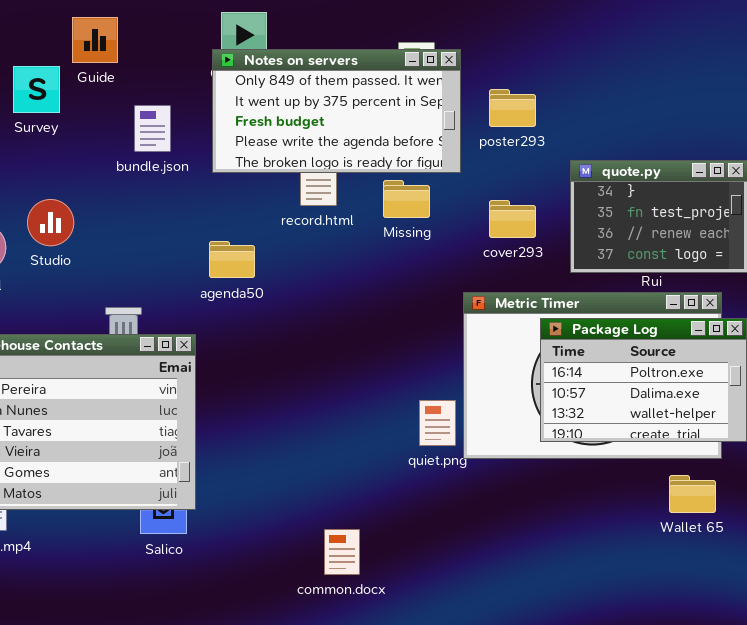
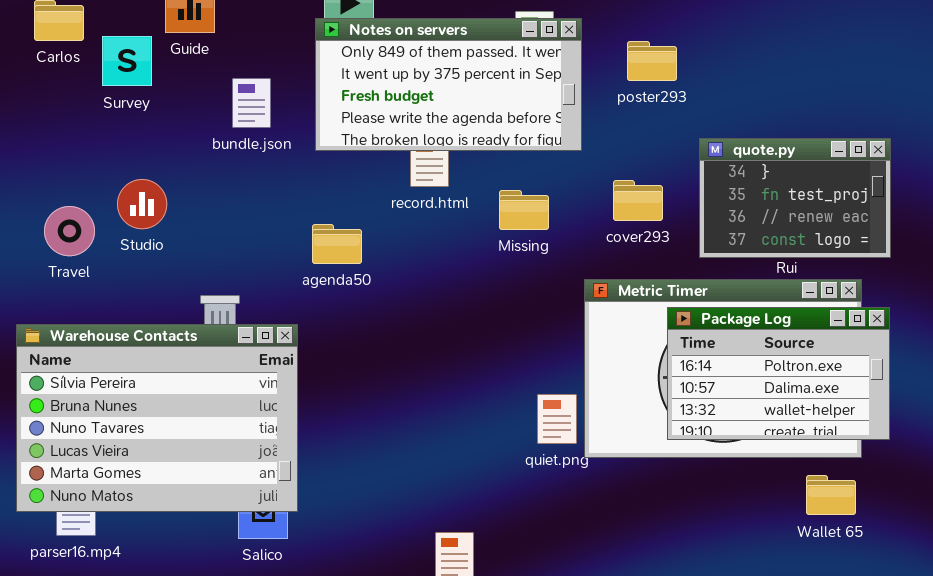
poster293: [489,89,536,127] -> [627,41,677,81], moved
Missing: [383,180,430,218] -> [499,190,549,230], moved

